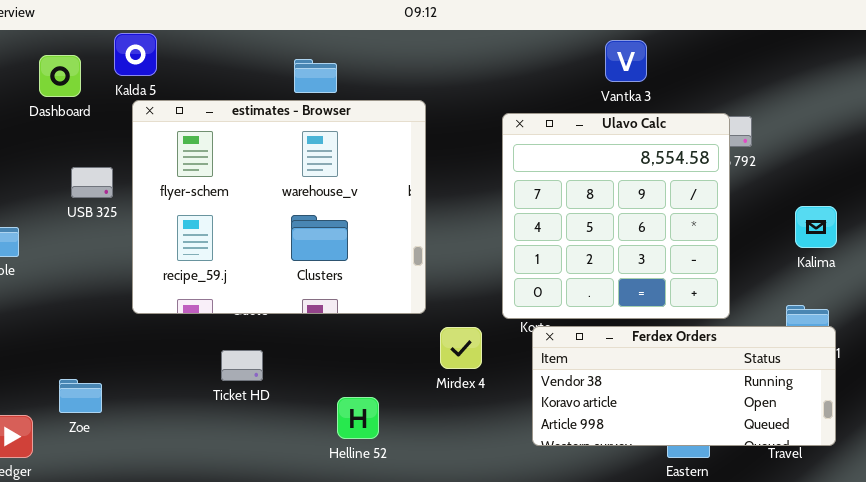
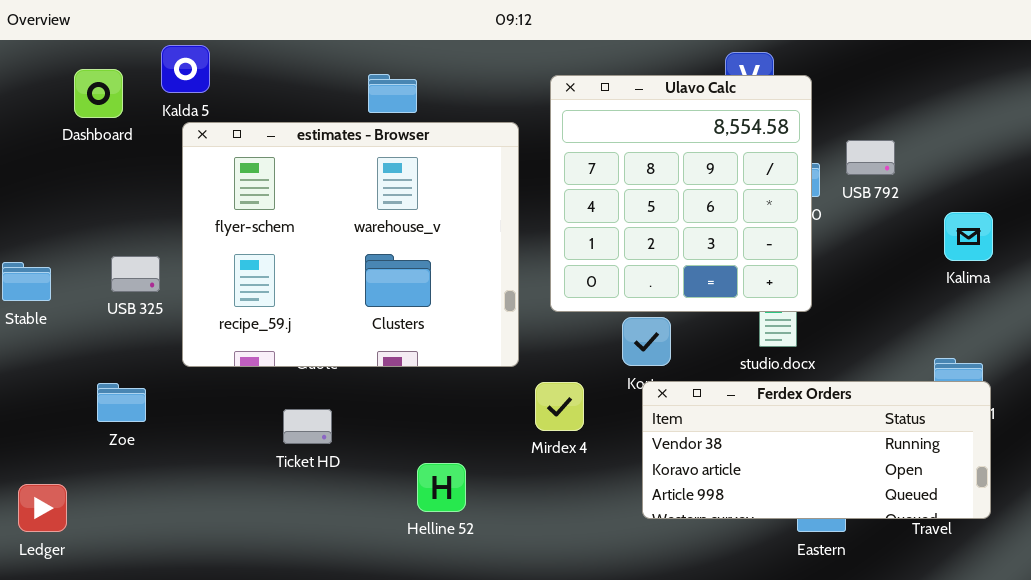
Ulavo Calc: [502,113,730,319] -> [550,75,812,312], moved
USB 325: [71,167,113,198] -> [111,256,160,292], moved
Kalima: [795,206,837,248] -> [944,212,993,261], moved
Zoe: [59,379,102,413] -> [97,383,146,422], moved

